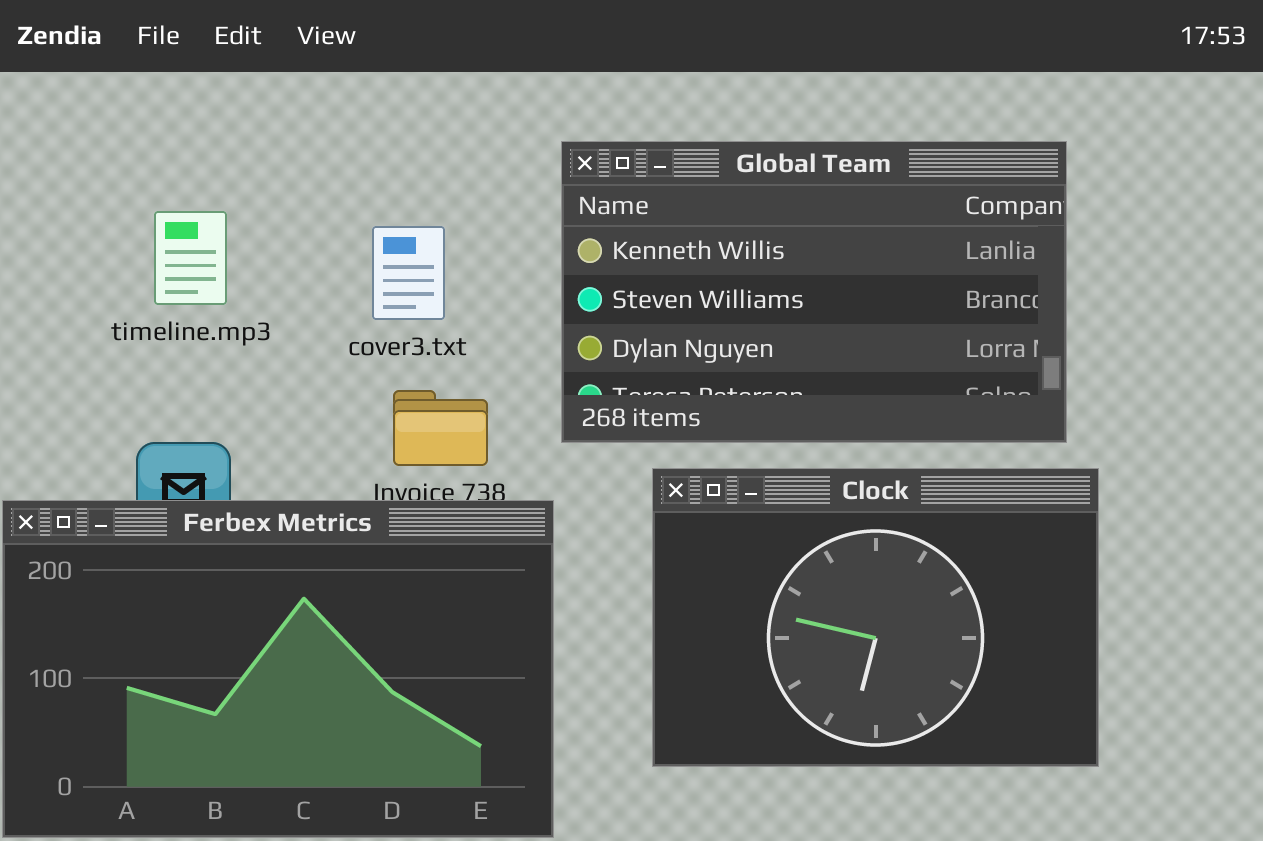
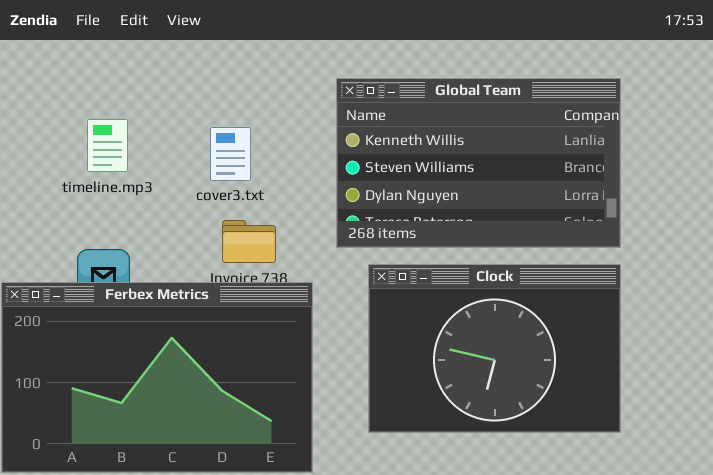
Global Team: [561,141,1067,443] -> [336,78,621,248], moved

